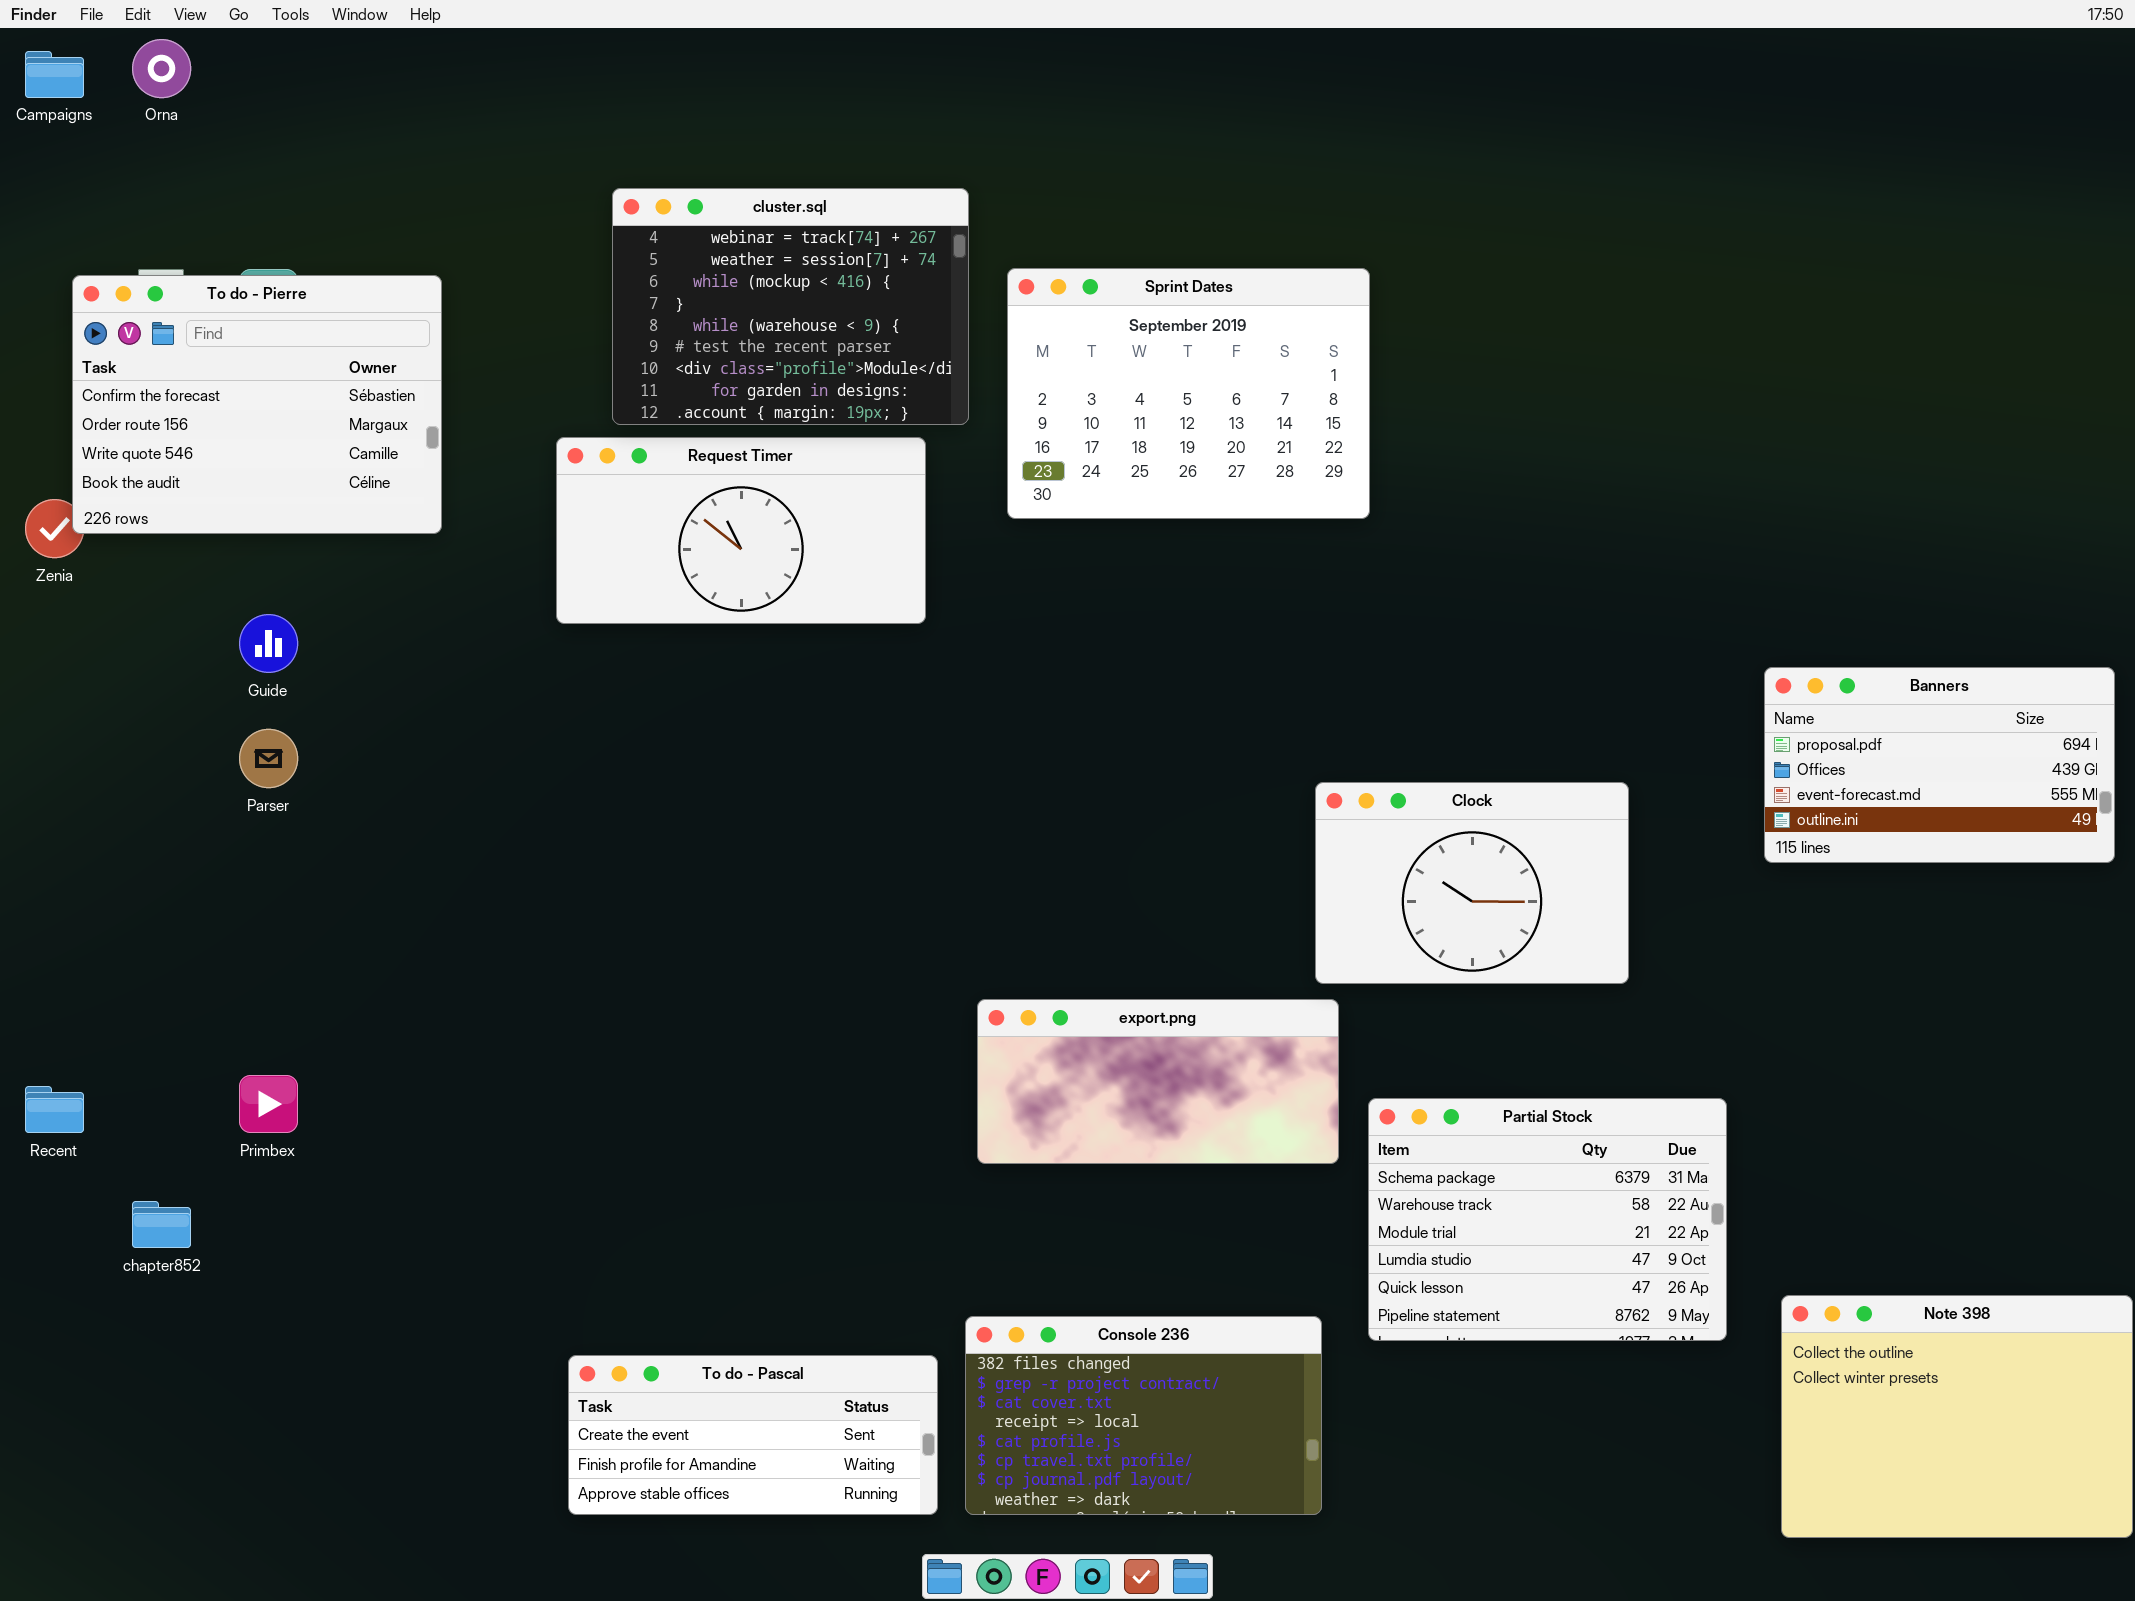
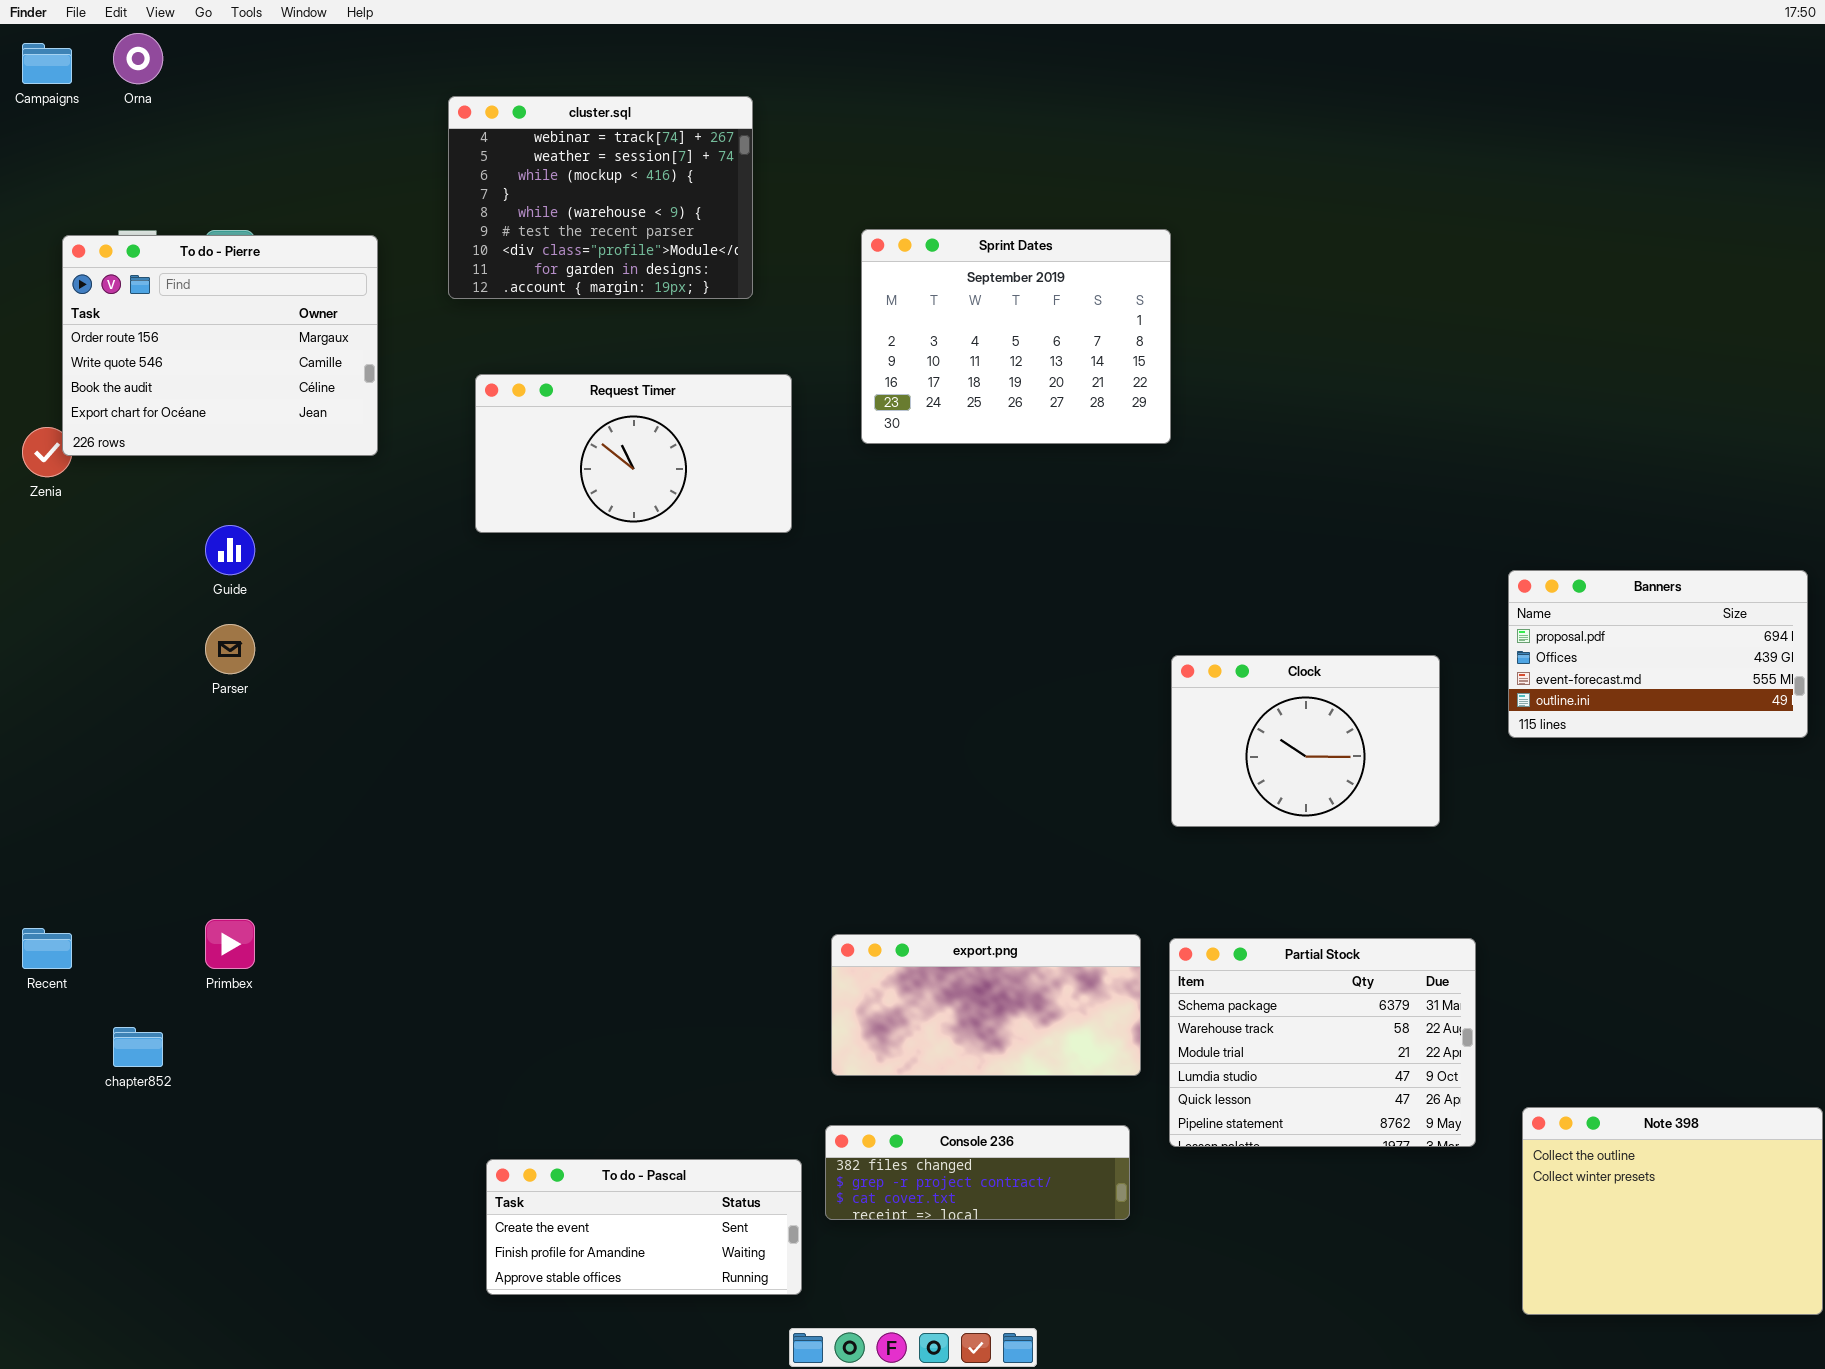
cluster.sql: [612,188,969,425] -> [448,96,753,299], moved
To do - Pierre: [72,275,442,534] -> [62,235,378,456], scrolled down 1 row
Clock: [1315,782,1629,984] -> [1171,655,1440,827], moved
export.png: [977,999,1339,1164] -> [831,934,1141,1076], moved
Console 236: [965,1316,1322,1515] -> [825,1125,1130,1220], resized

